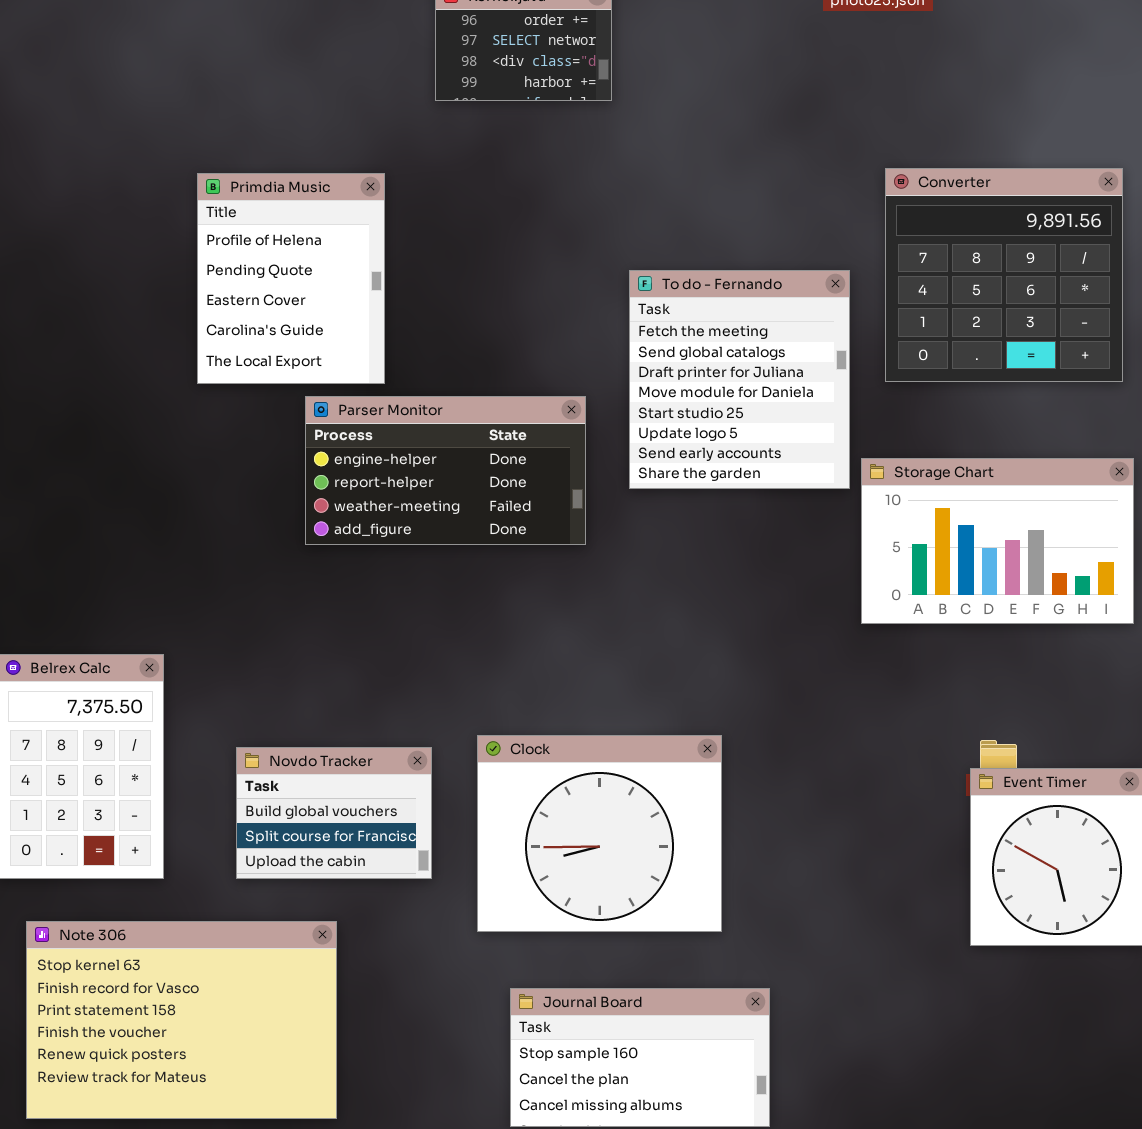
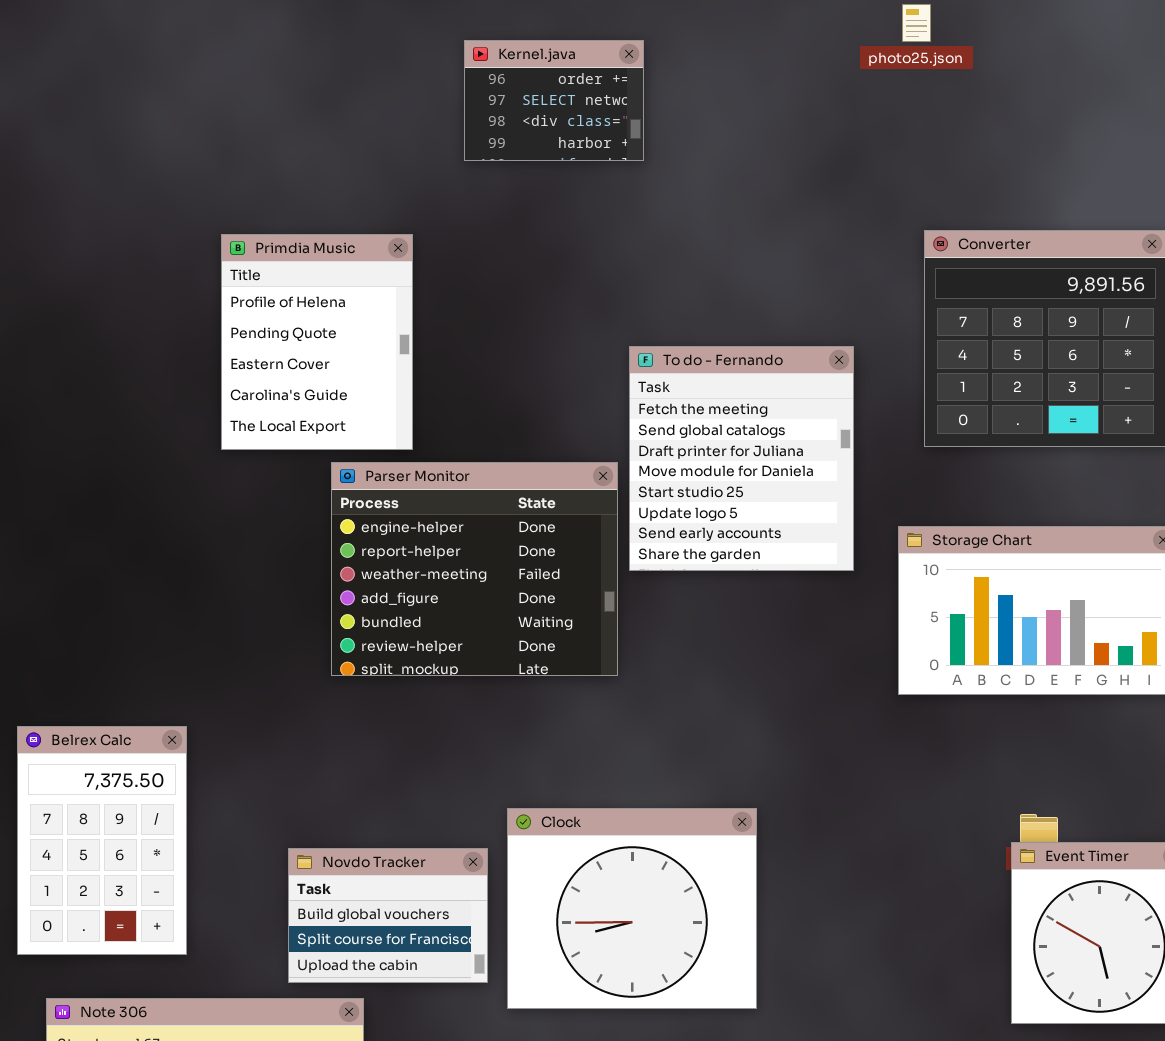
To do - Fernando: [629,270,850,489] -> [629,346,854,571], moved
Parser Monitor: [305,396,586,545] -> [331,462,618,676], resized
Novdo Tracker: [236,747,432,879] -> [288,848,488,983], moved

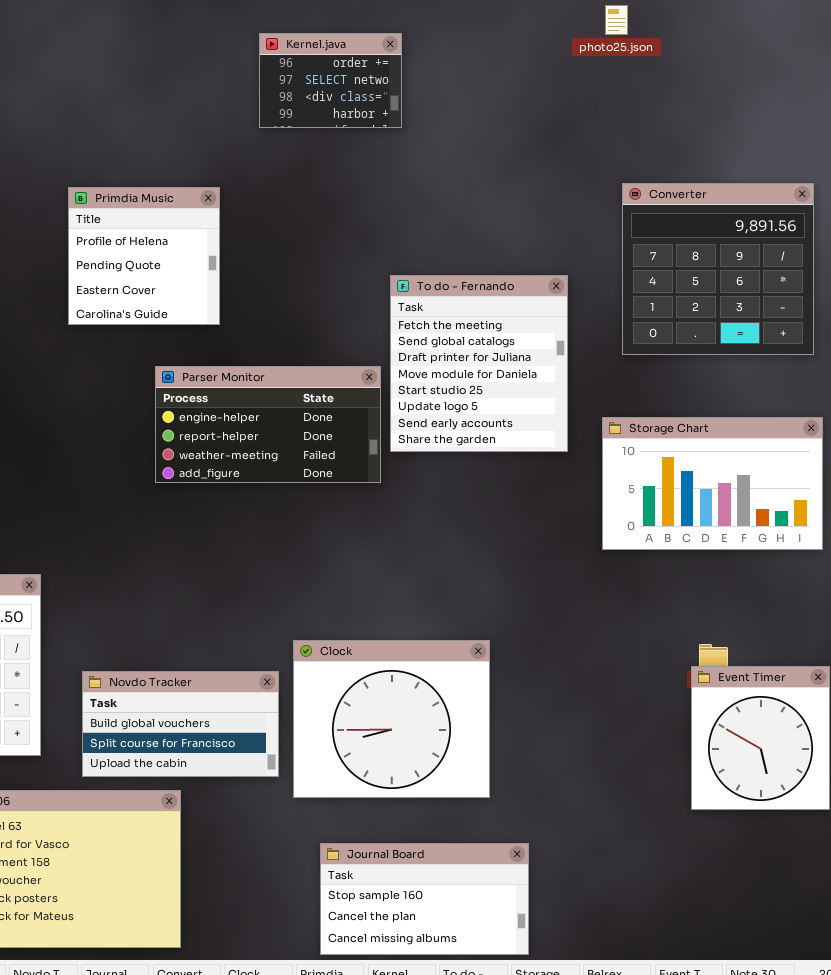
Primdia Music: [221,234,413,450] -> [68,187,220,325], resized
Parser Monitor: [331,462,618,676] -> [155,366,381,483], resized
Novdo Tracker: [288,848,488,983] -> [82,671,279,777], resized

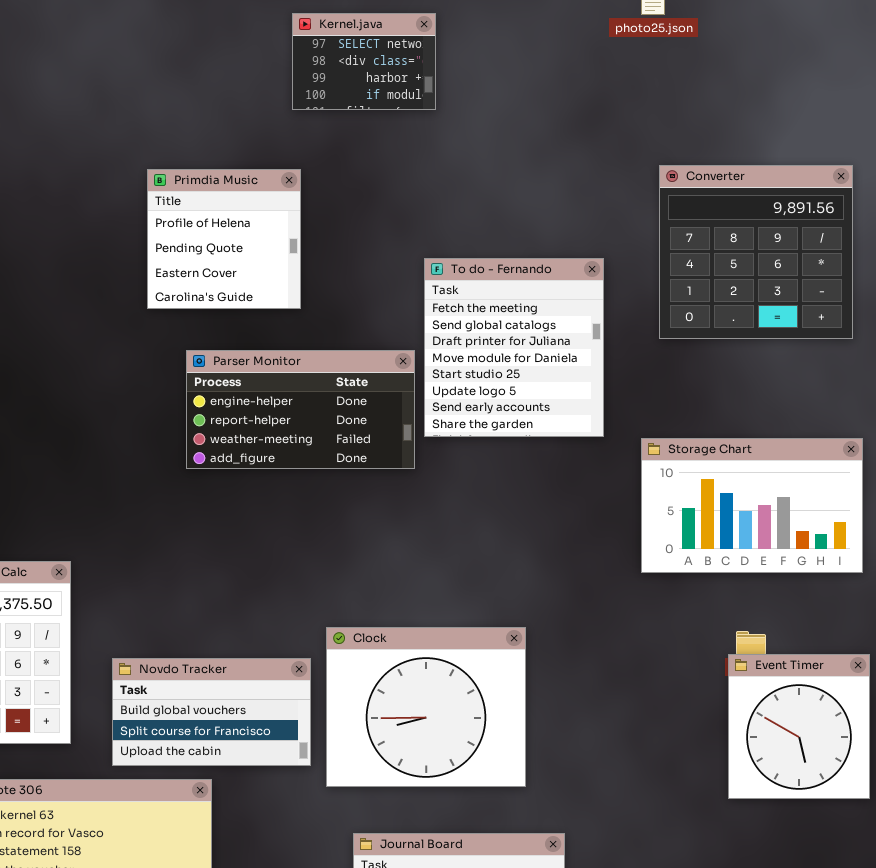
Kernel.java: [259,33,402,128] -> [292,13,436,110], scrolled down 1 row
Primdia Music: [68,187,220,325] -> [147,169,301,309], moved
Storage Chart: [602,417,823,550] -> [641,438,863,573], moved

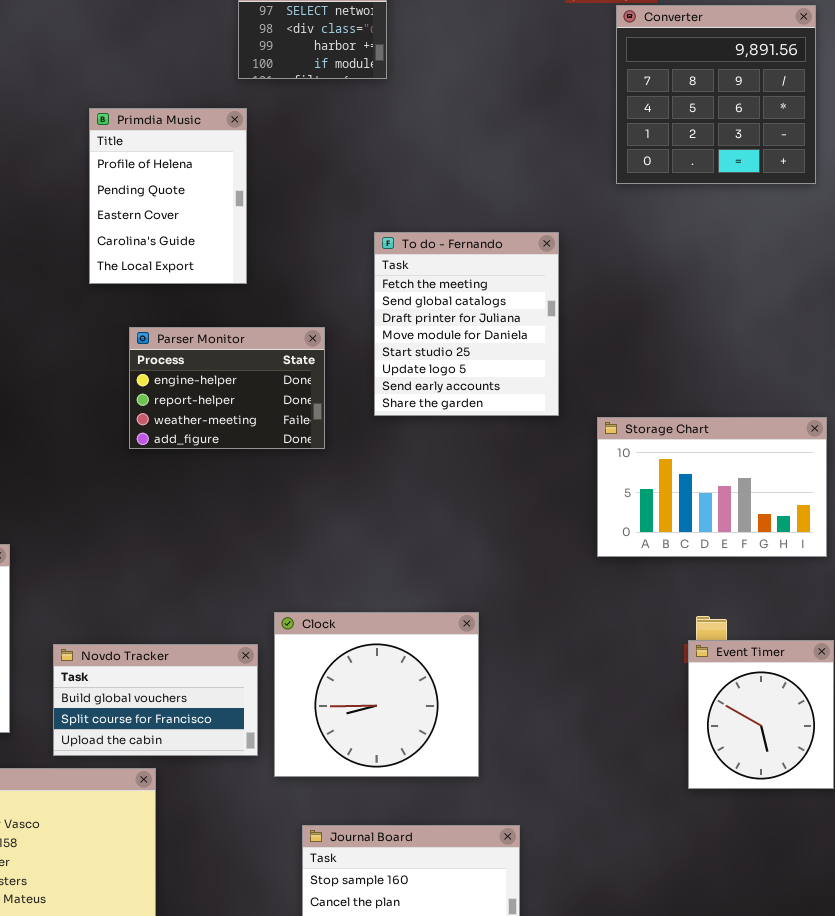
Converter: [659,165,853,339] -> [616,5,816,184], moved
Primdia Music: [147,169,301,309] -> [89,108,247,284], resized
Parser Monitor: [186,350,415,469] -> [129,327,325,449], resized

